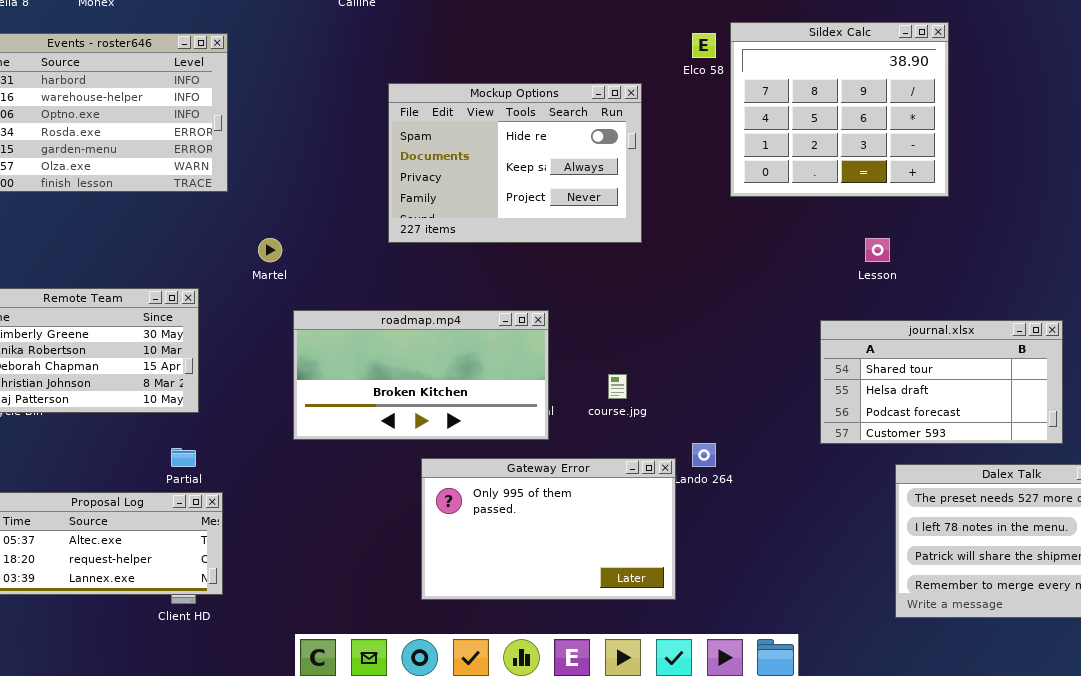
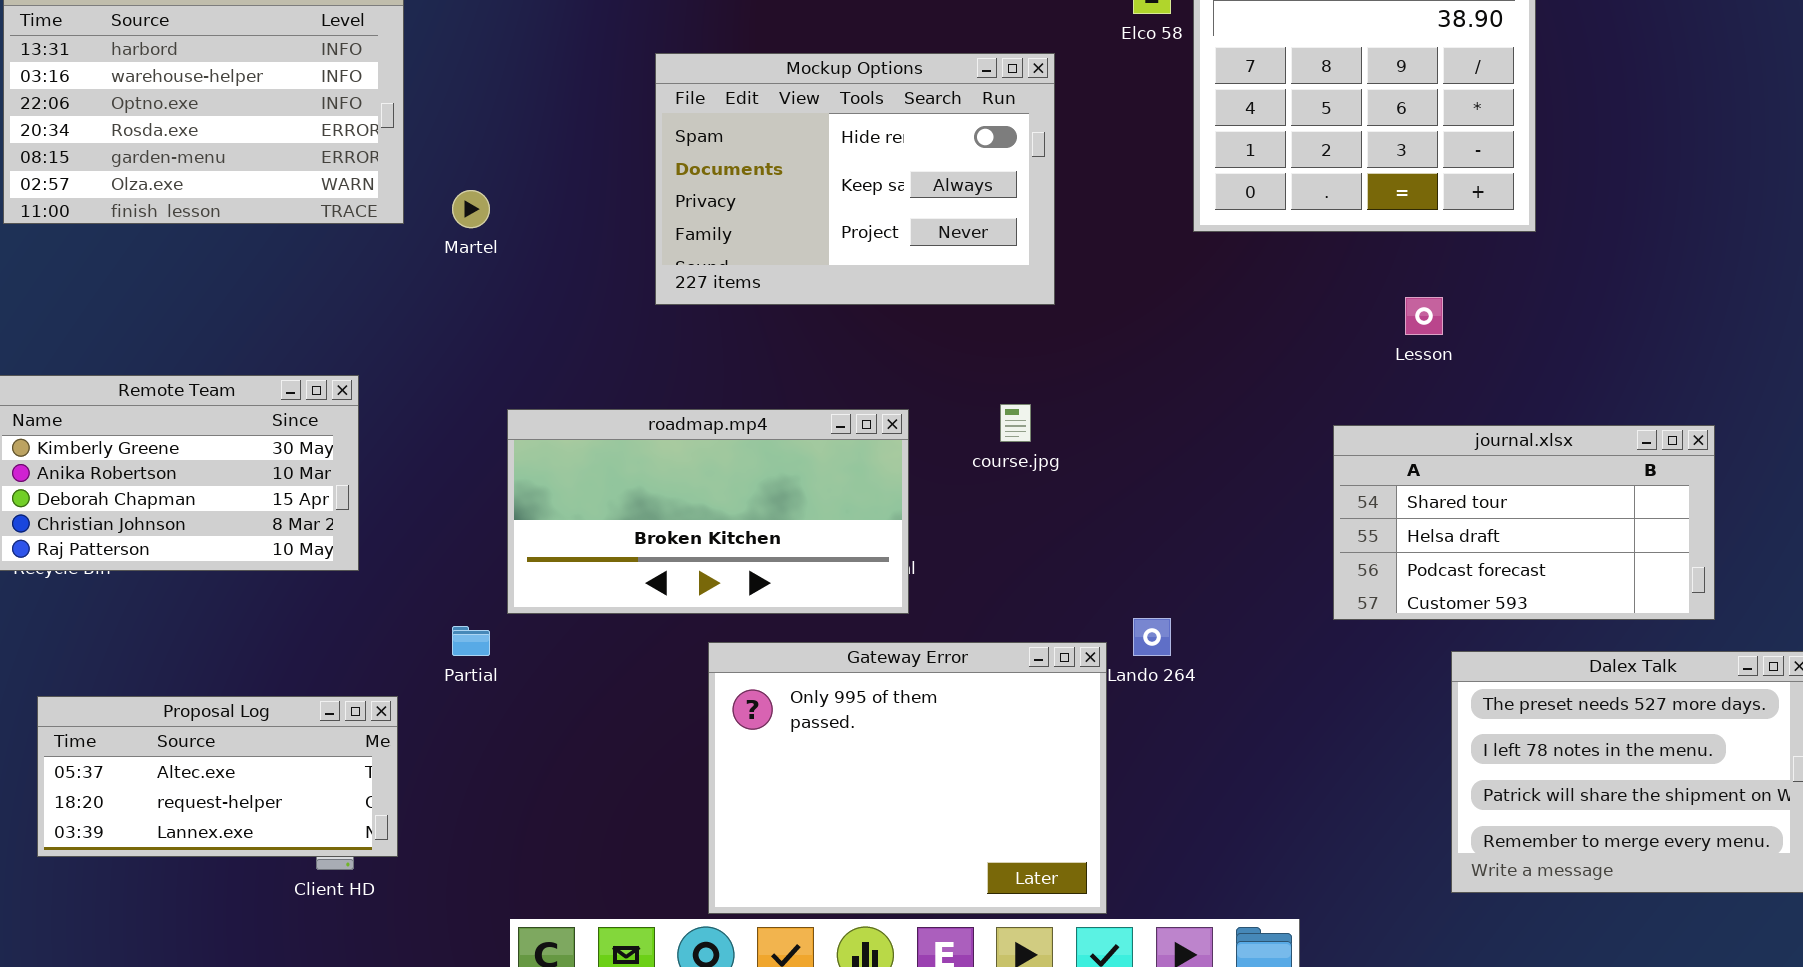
Martel: [258,238,282,262] -> [452,190,490,228], moved
course.jpg: [608,374,627,399] -> [1000,404,1031,442], moved
Partial: [171,448,196,467] -> [452,626,490,656], moved
Gateway Error: [421,458,676,600] -> [708,642,1107,914], resized

